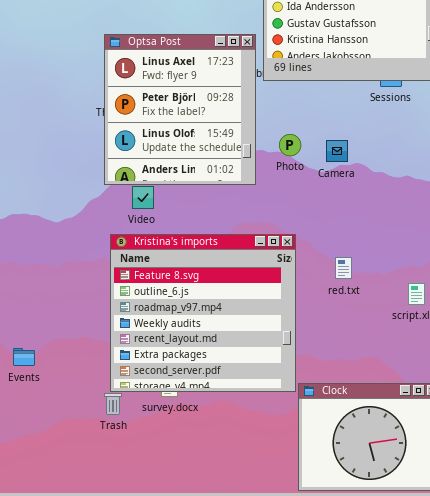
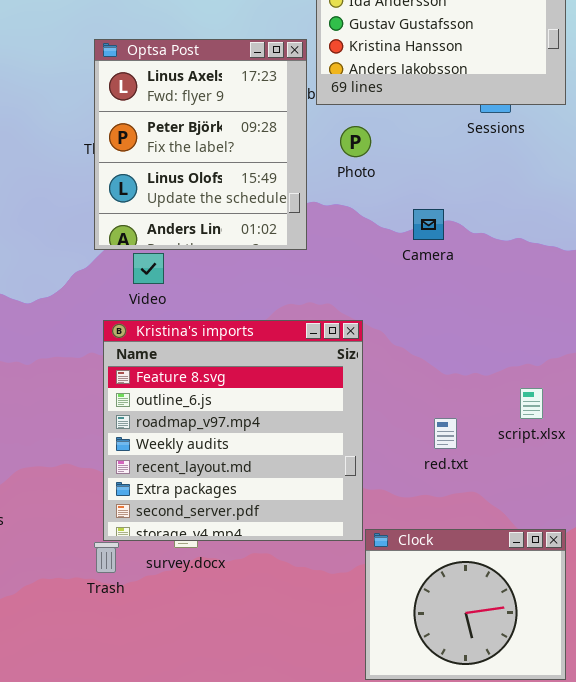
Photo: [279,134,301,156] -> [340,126,371,157], moved
Camera: [326,140,348,162] -> [413,209,444,240], moved
red.txt: [335,257,352,279] -> [434,418,457,449], moved

